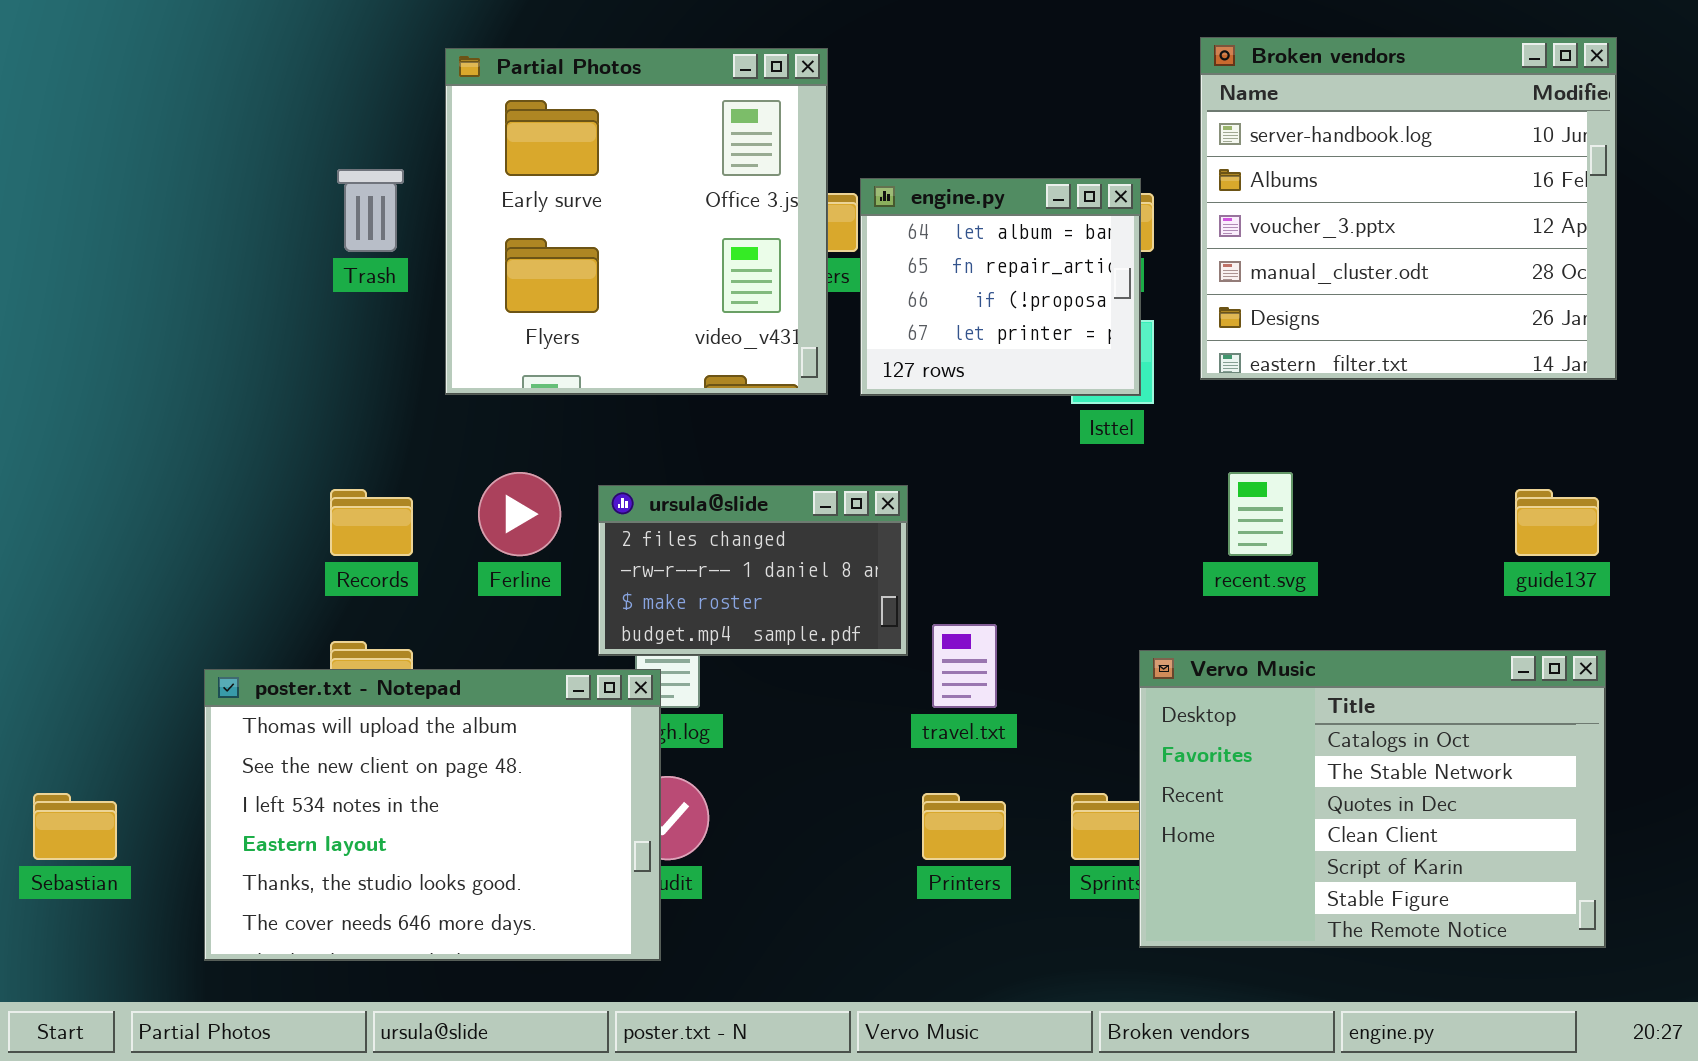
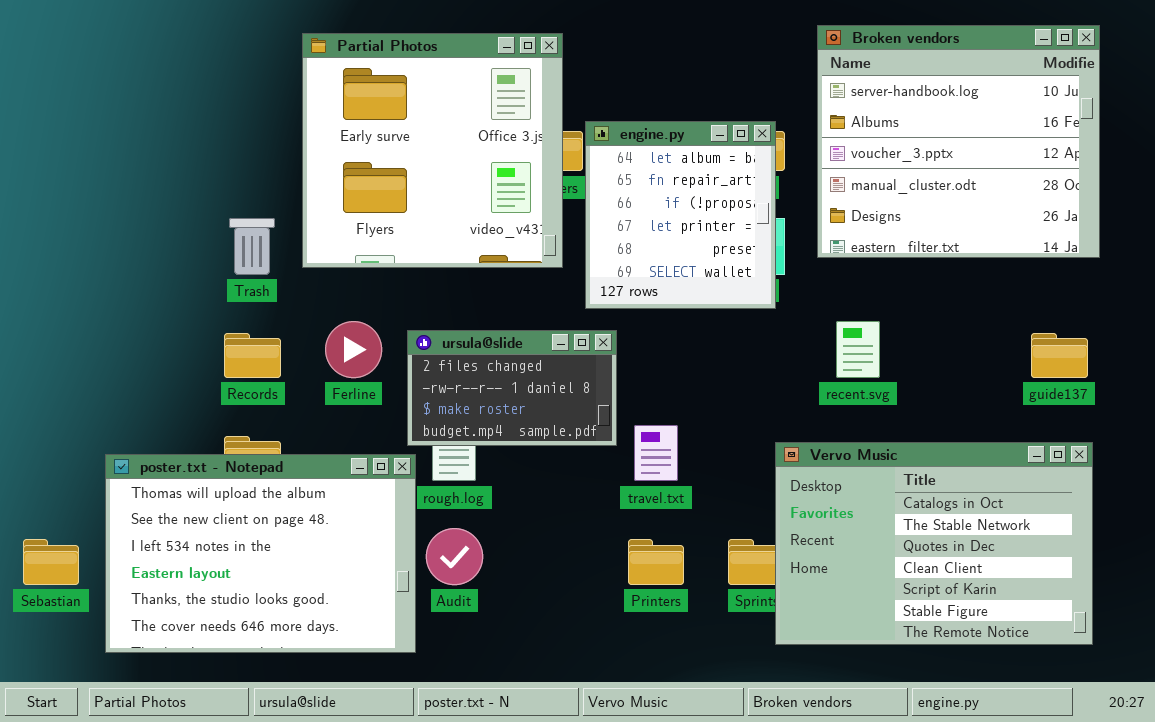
Trash: [337,169,404,252] -> [229,218,275,275], moved
engine.py: [860,178,1141,396] -> [585,121,776,309], resized
poster.txt - Notepad: [204,669,661,961] -> [105,454,416,653], moved

